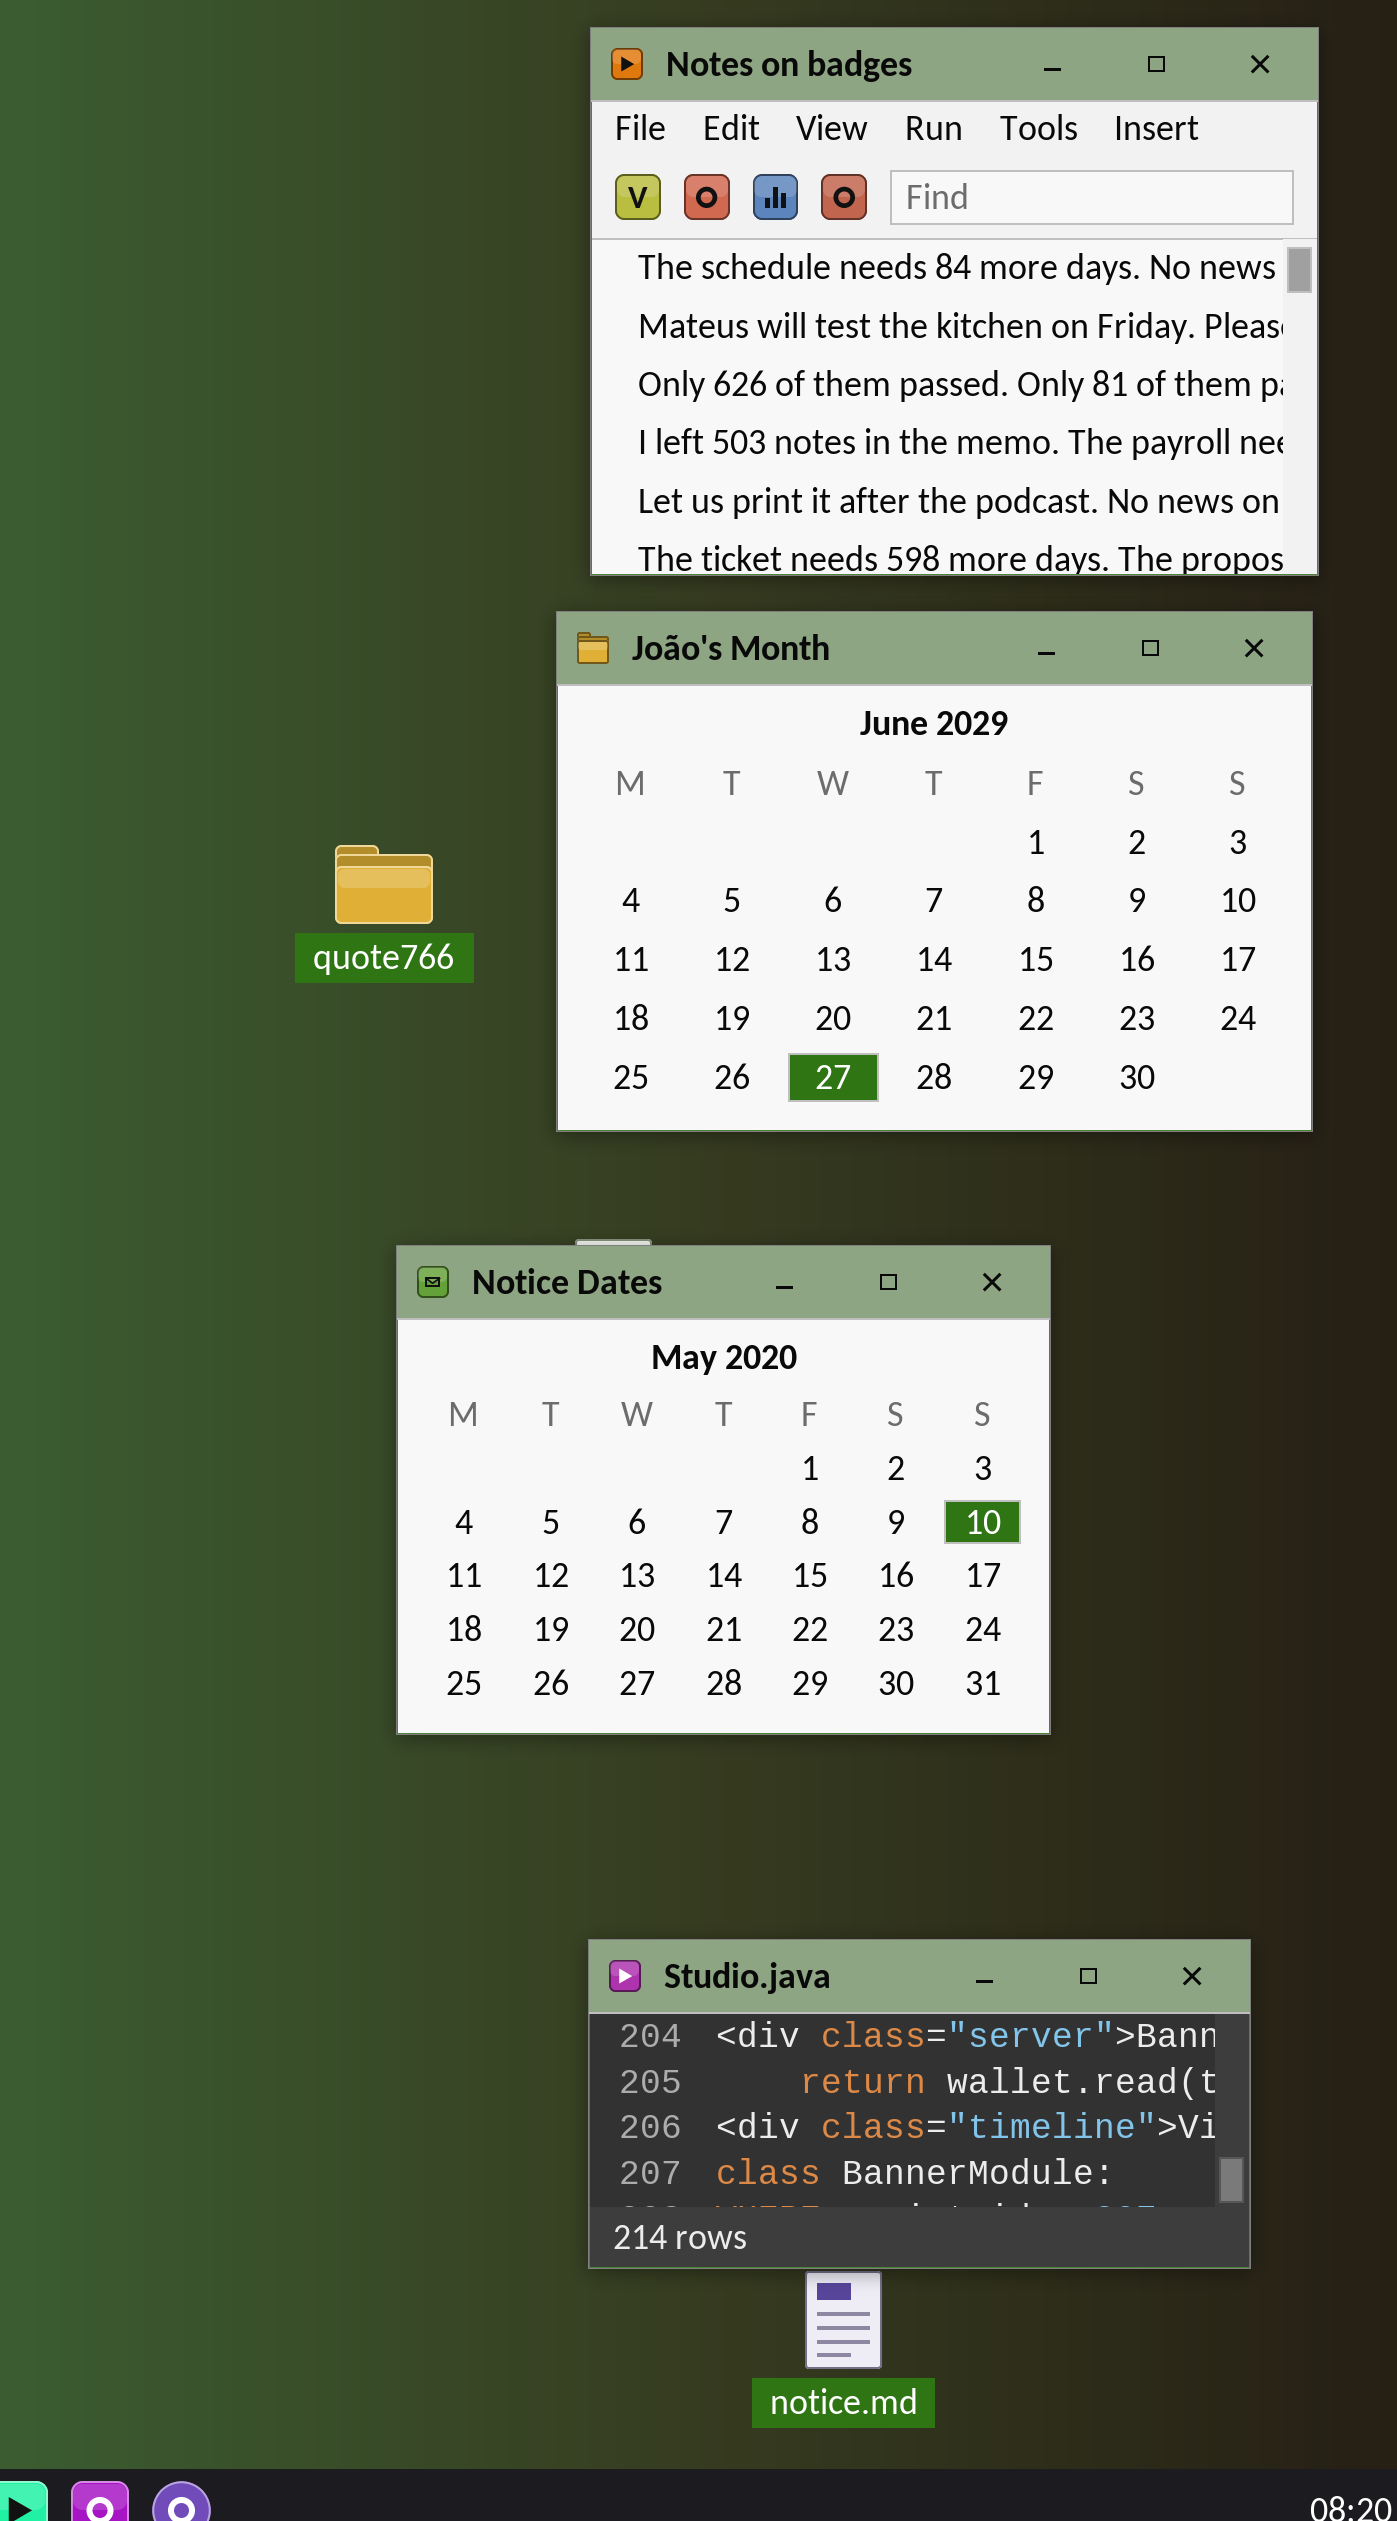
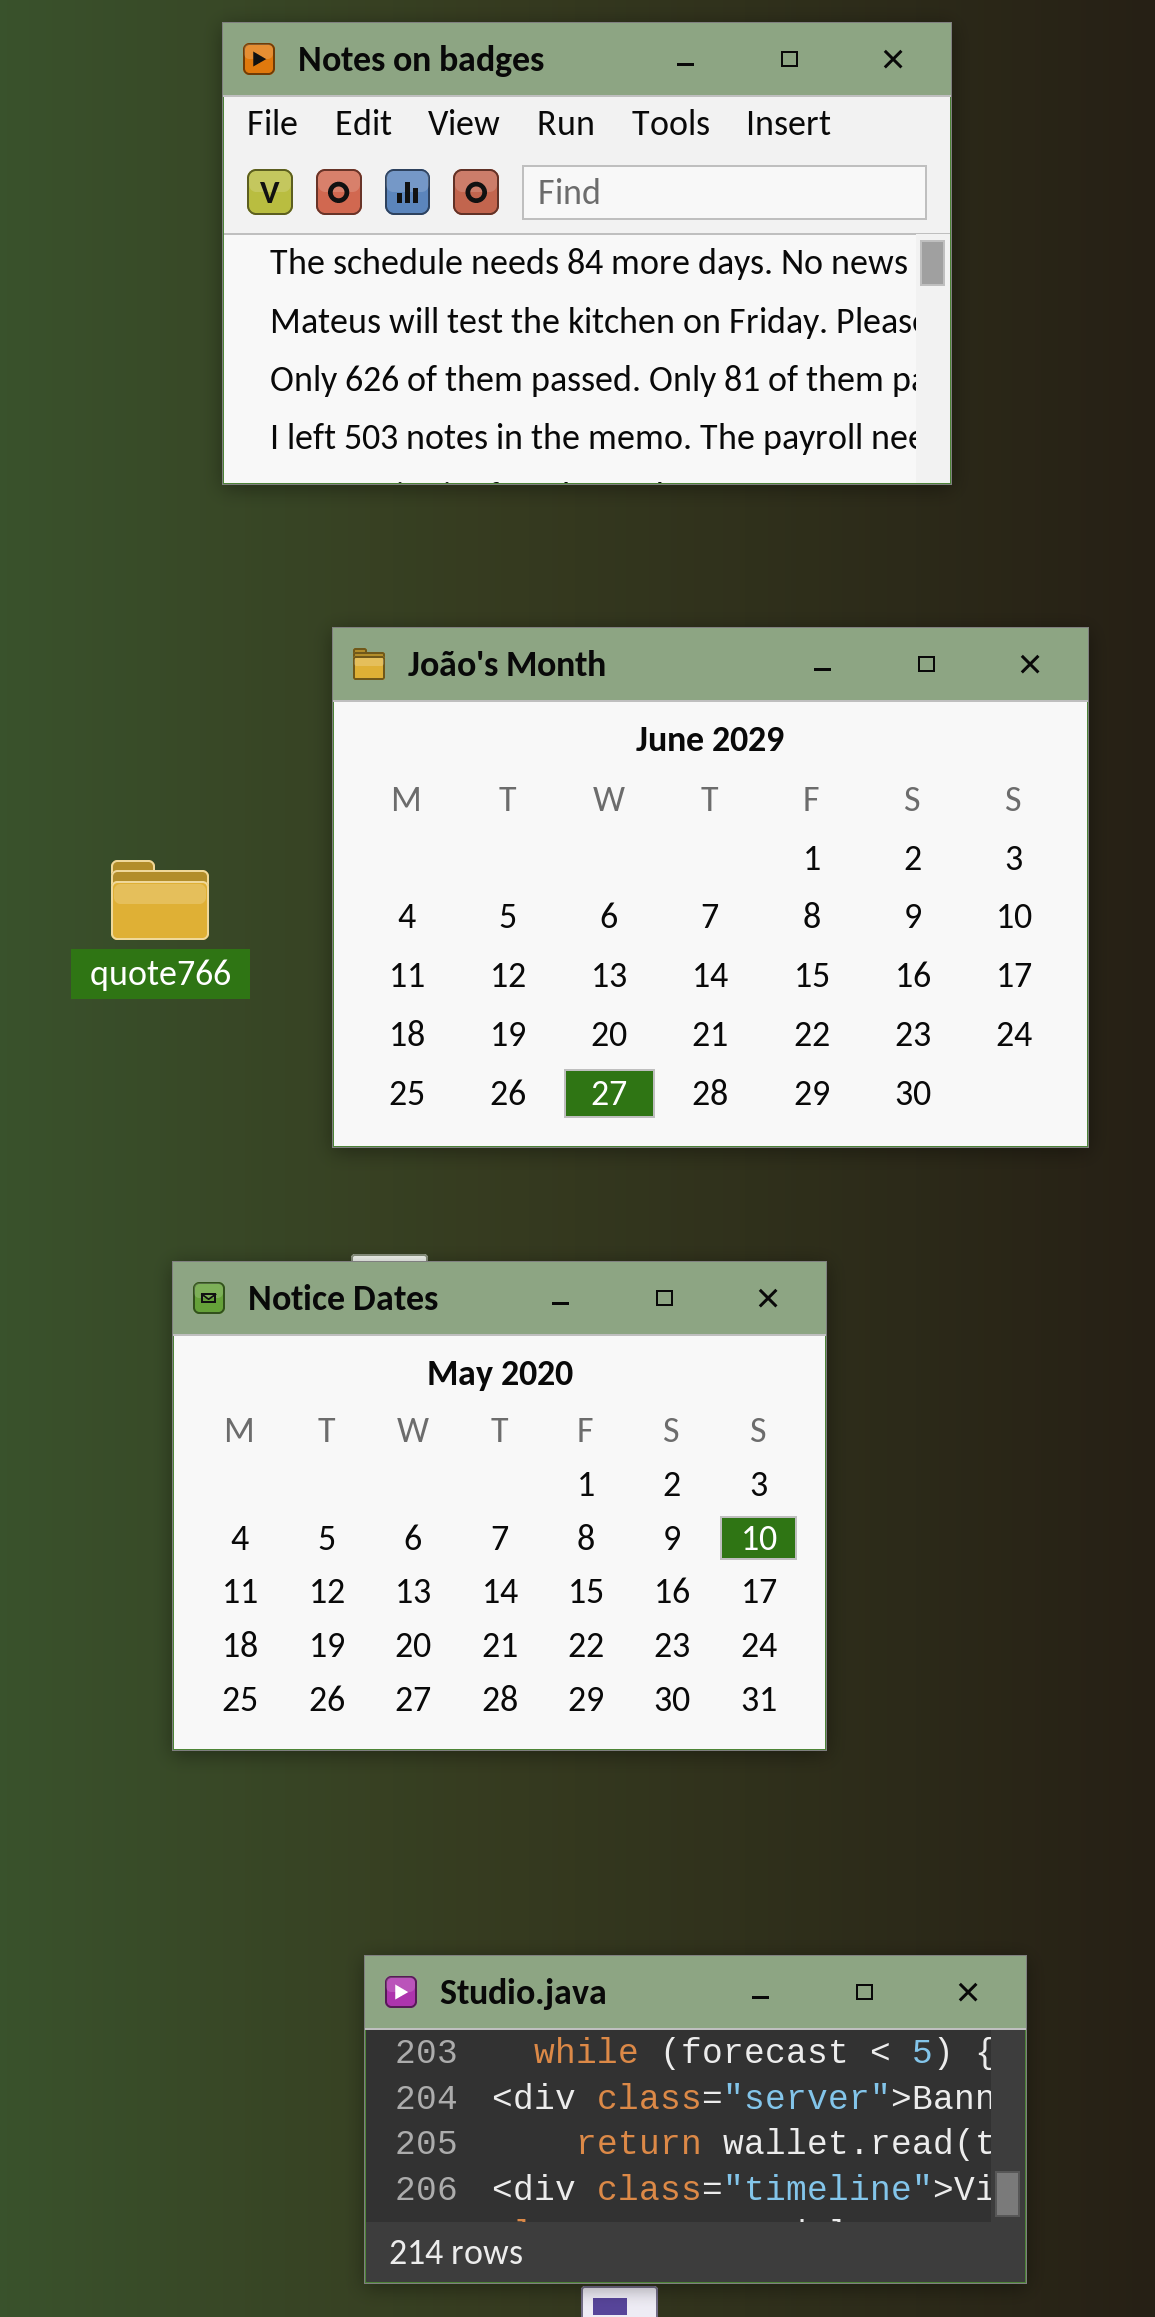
Notes on badges: [590,27,1319,576] -> [222,22,952,485], moved, resized
Studio.java: [588,1939,1251,2269] -> [364,1955,1027,2284], scrolled up 1 row

